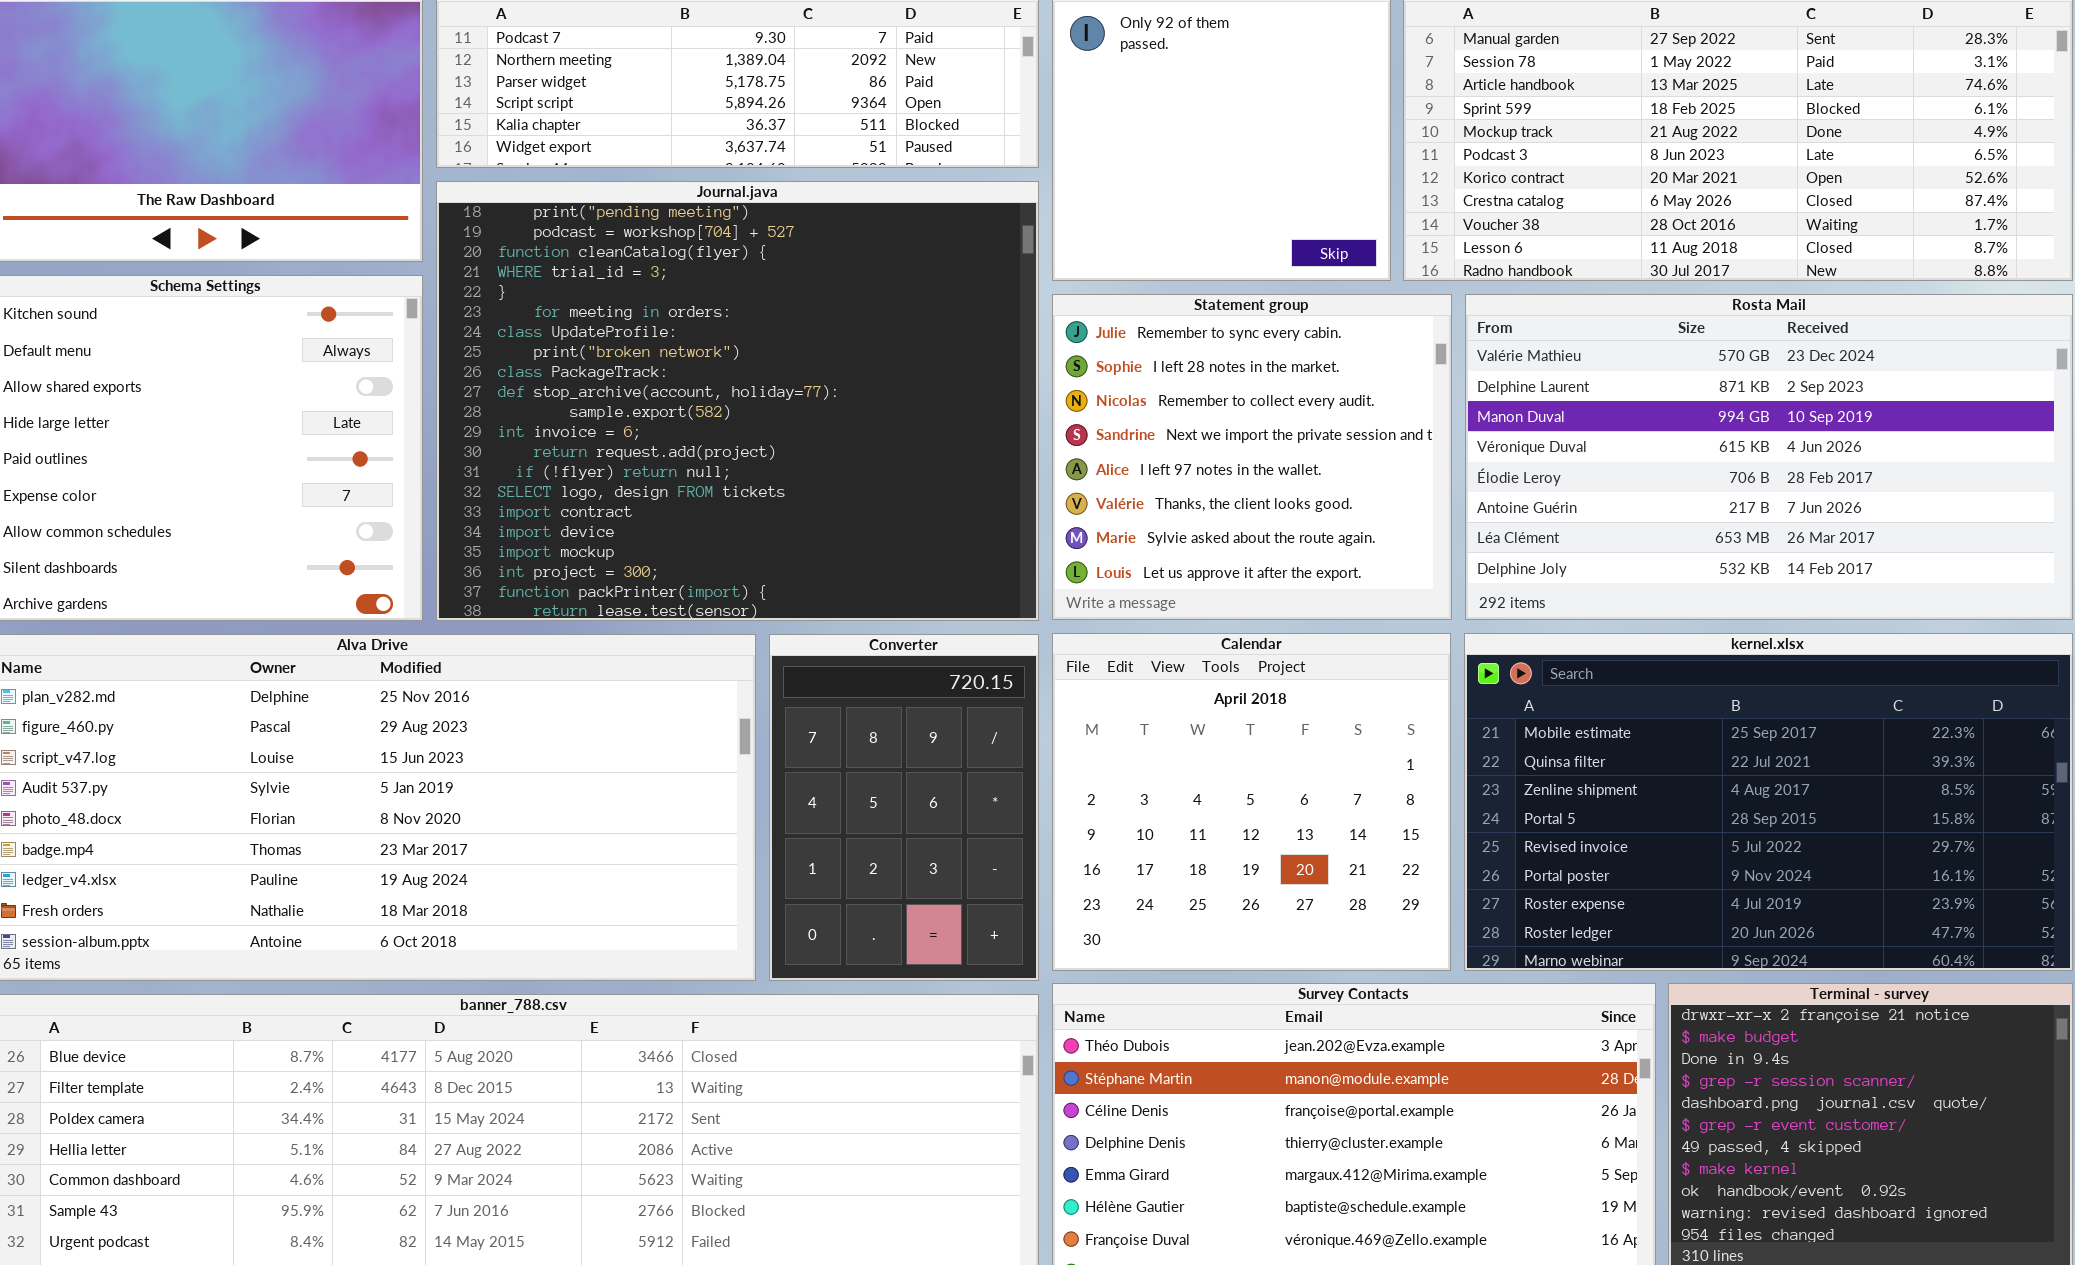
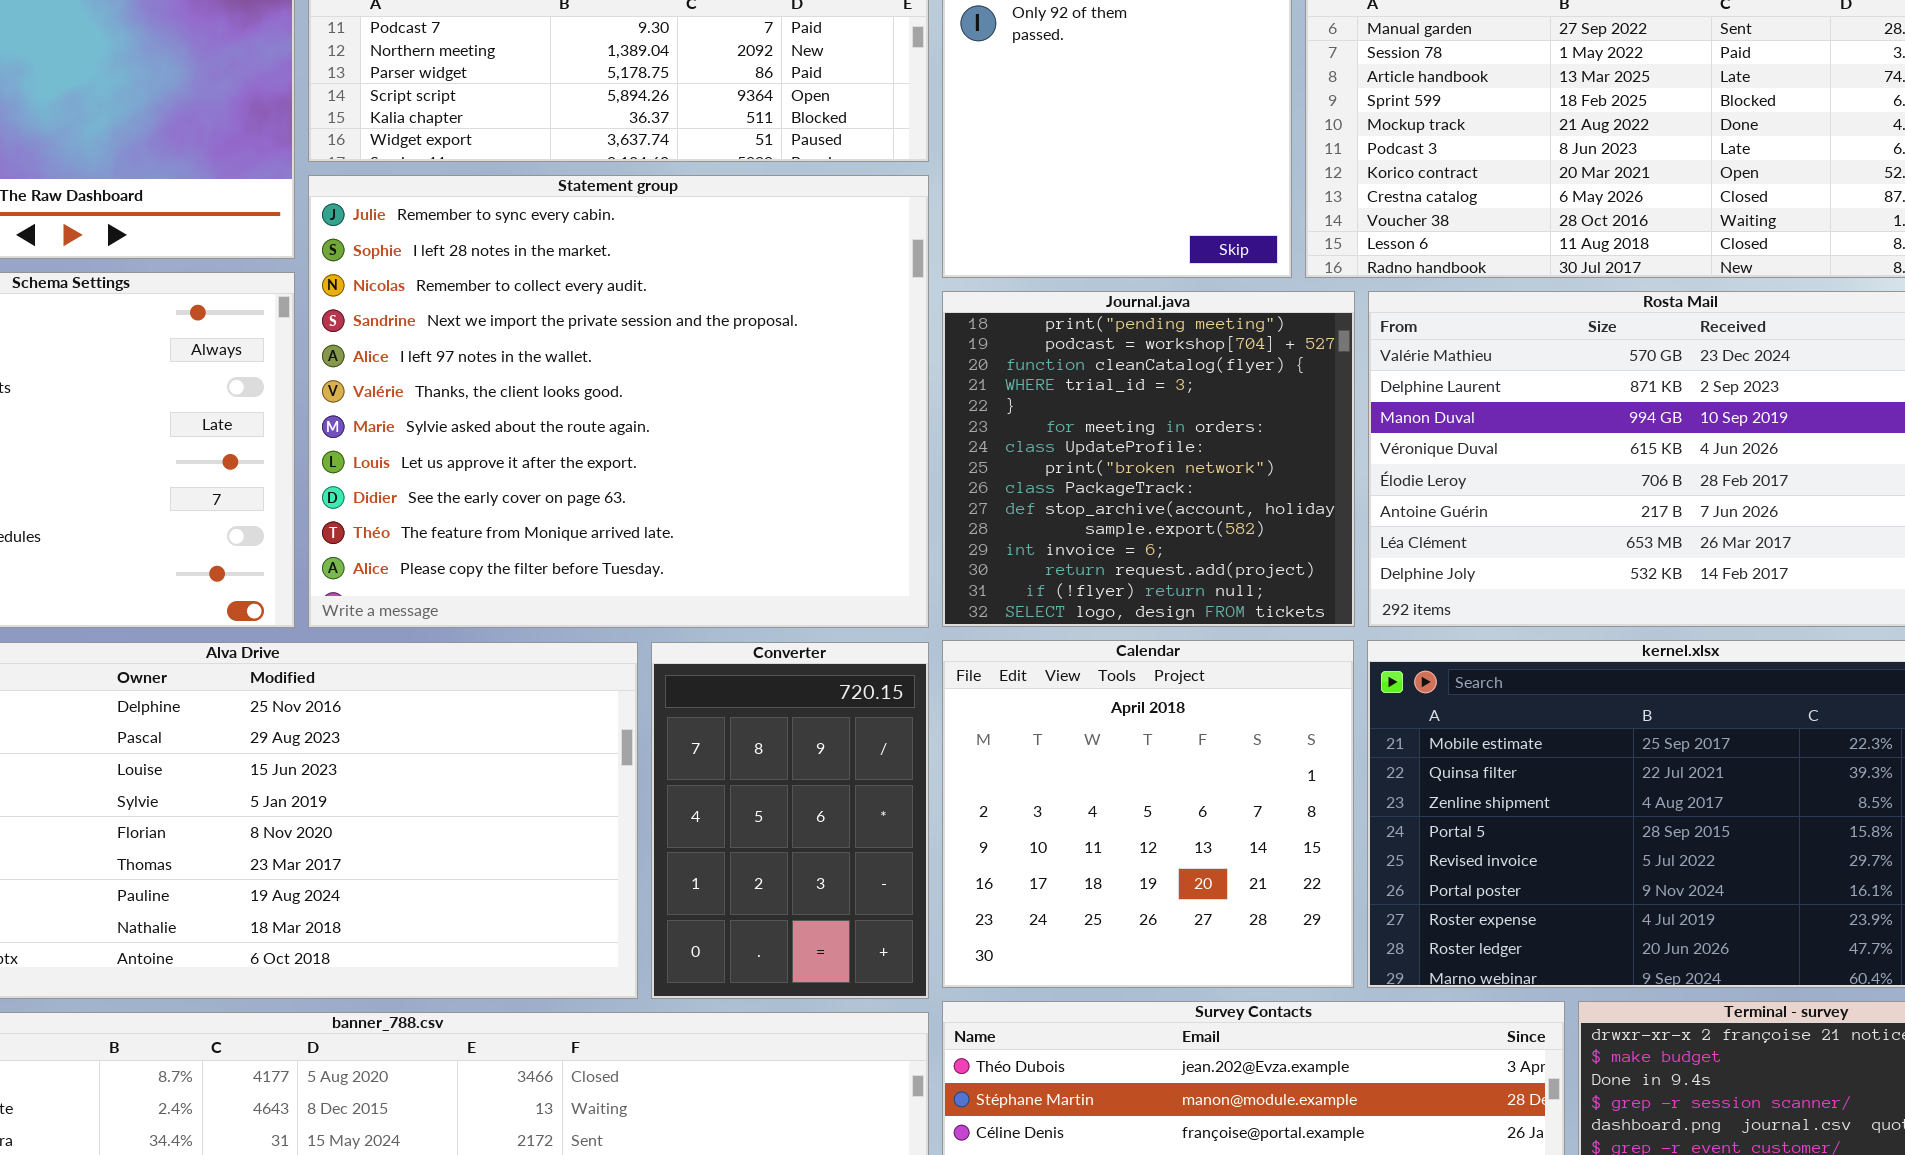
Journal.java: [436,181,1039,621] -> [942,291,1355,627], moved, resized
Statement group: [1052,294,1452,620] -> [308,175,929,628], moved, resized

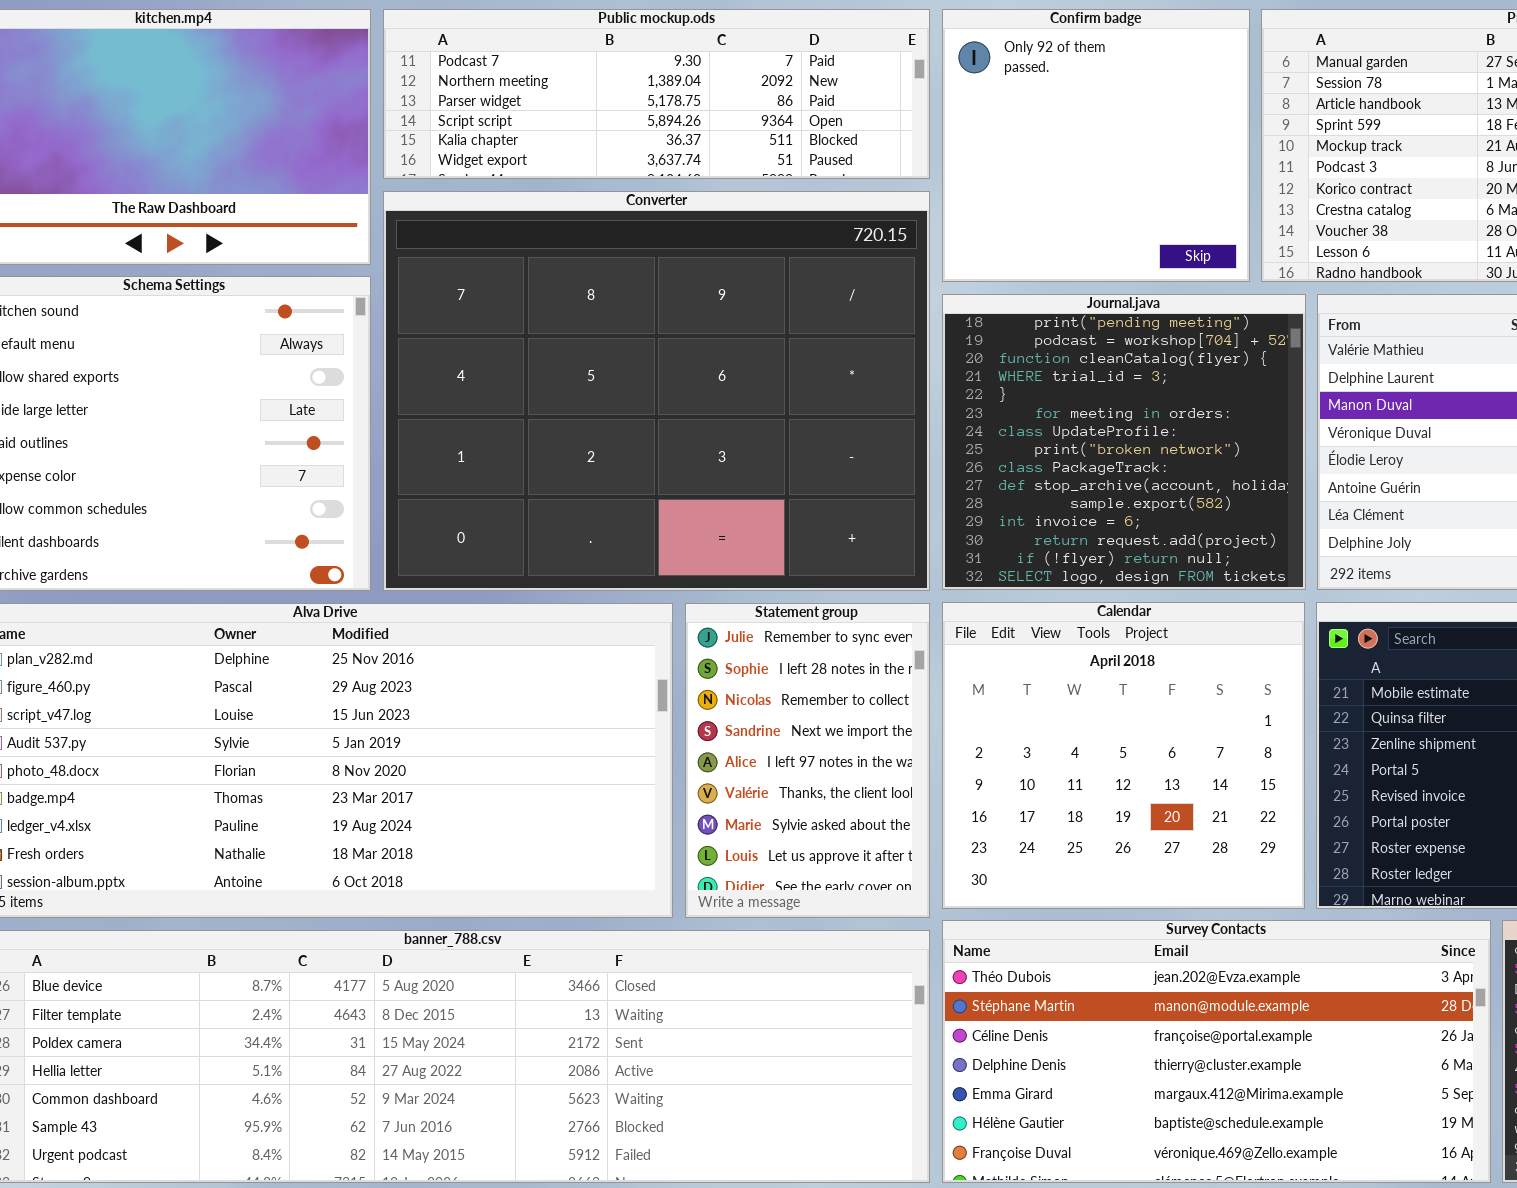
Statement group: [308,175,929,628] -> [685,603,930,918], moved, resized
Converter: [651,642,929,999] -> [383,191,930,591], moved, resized

